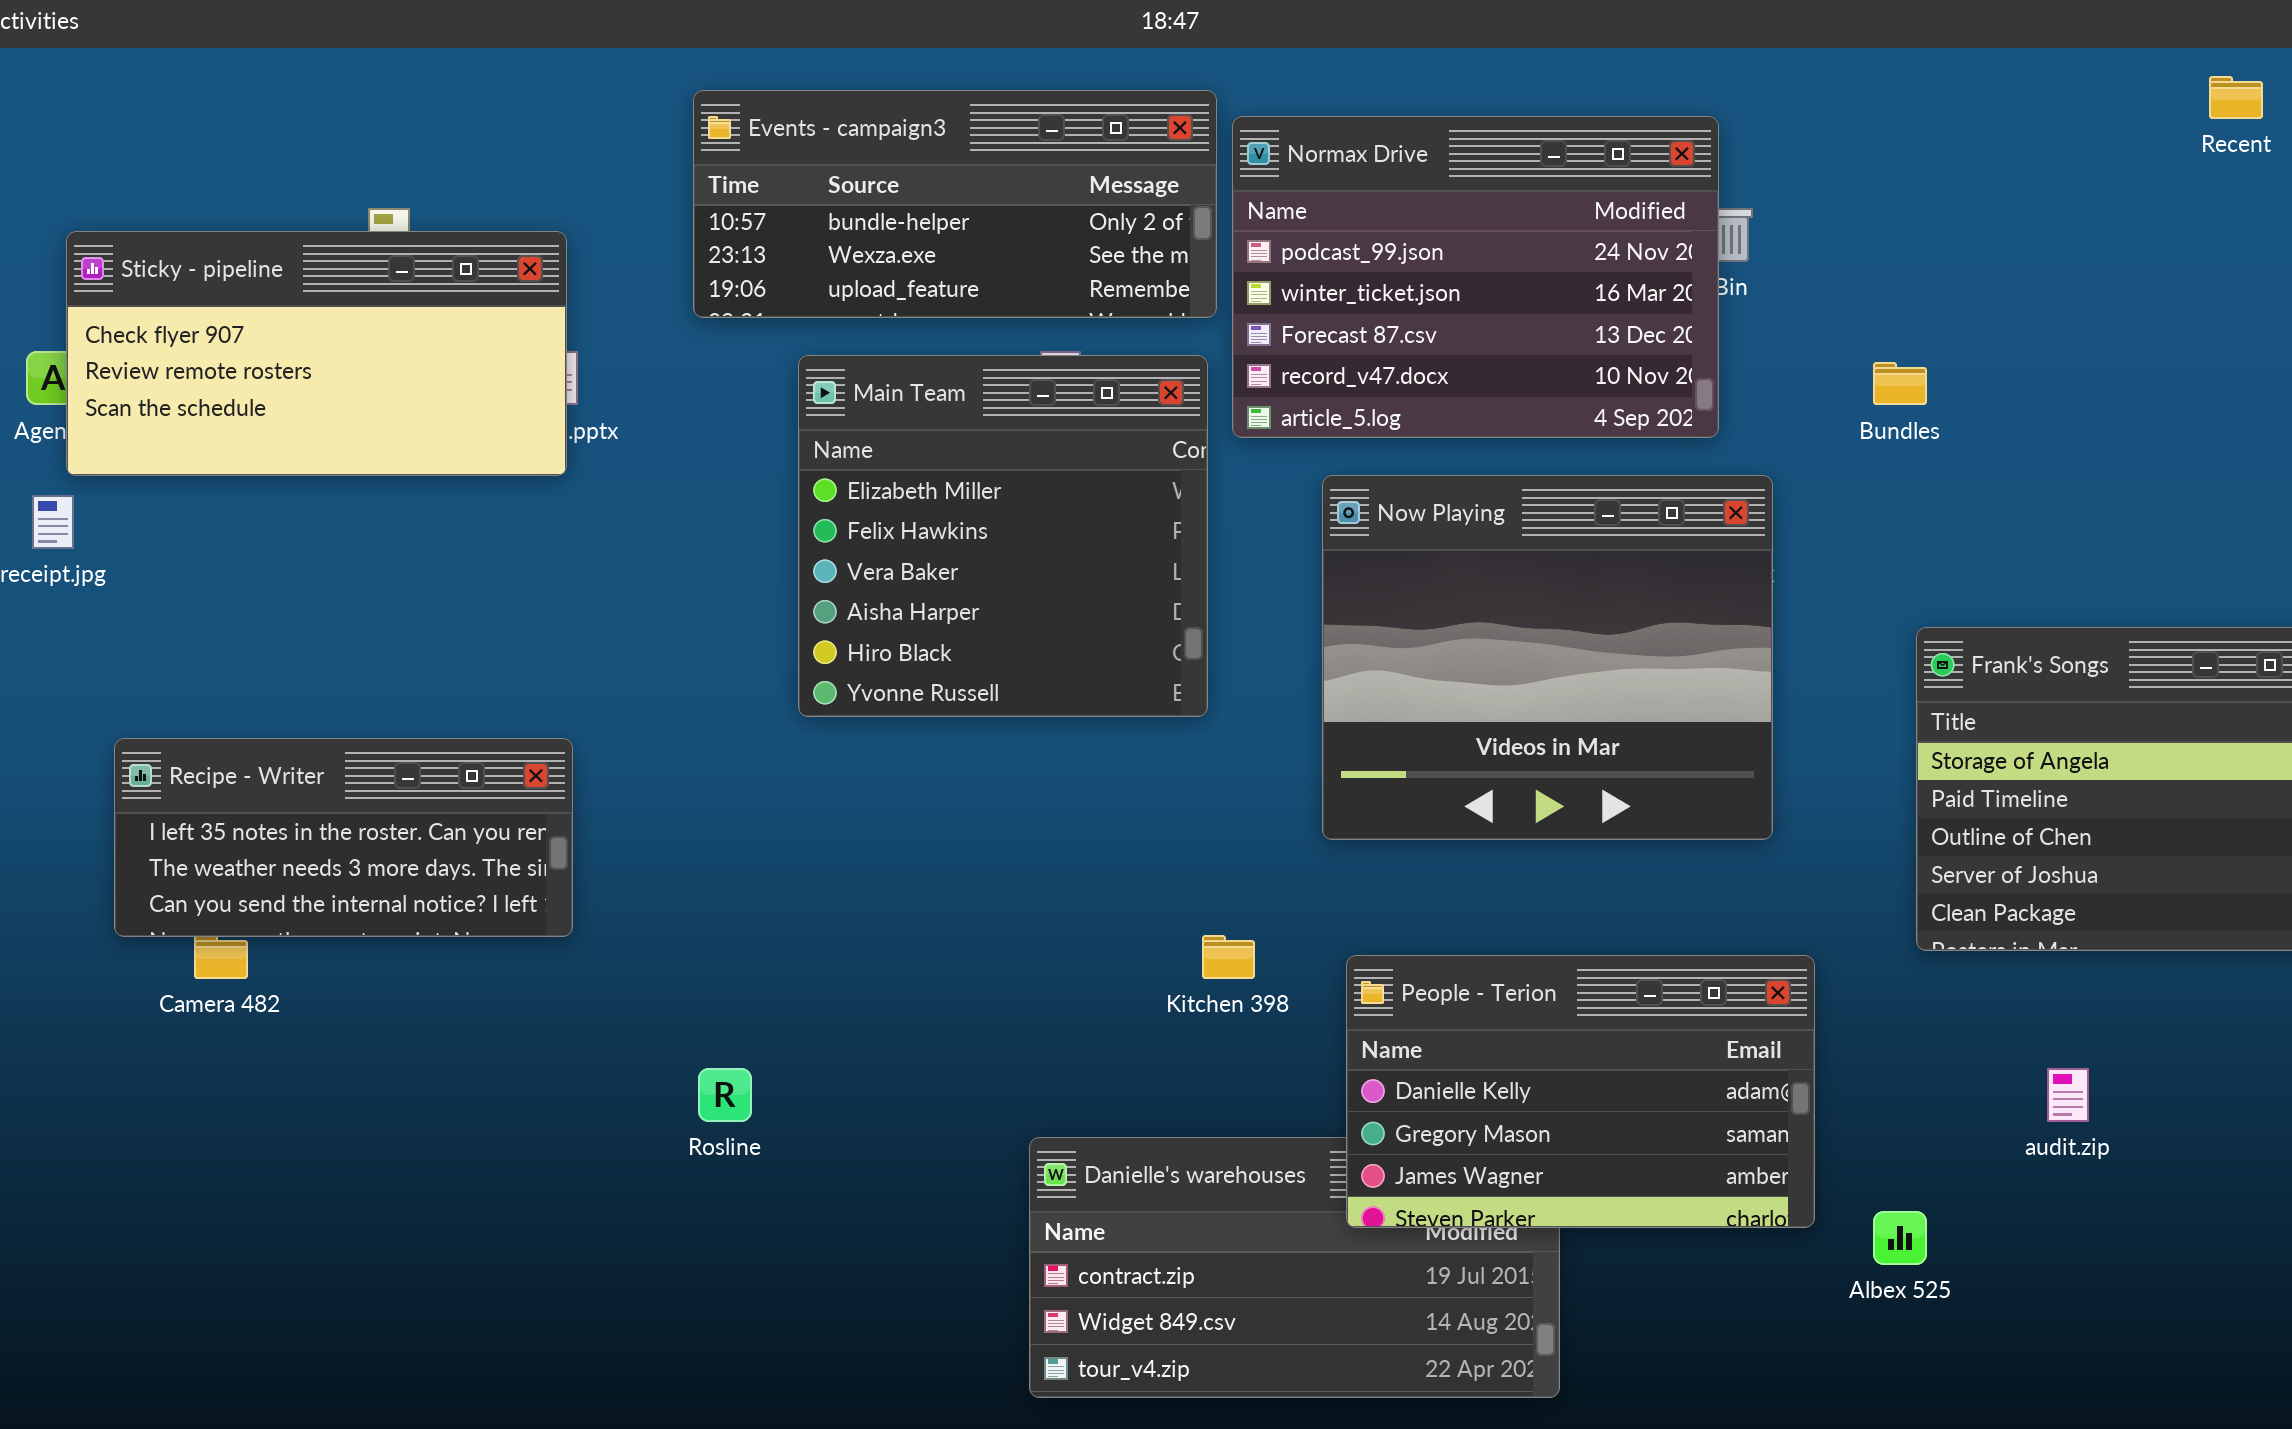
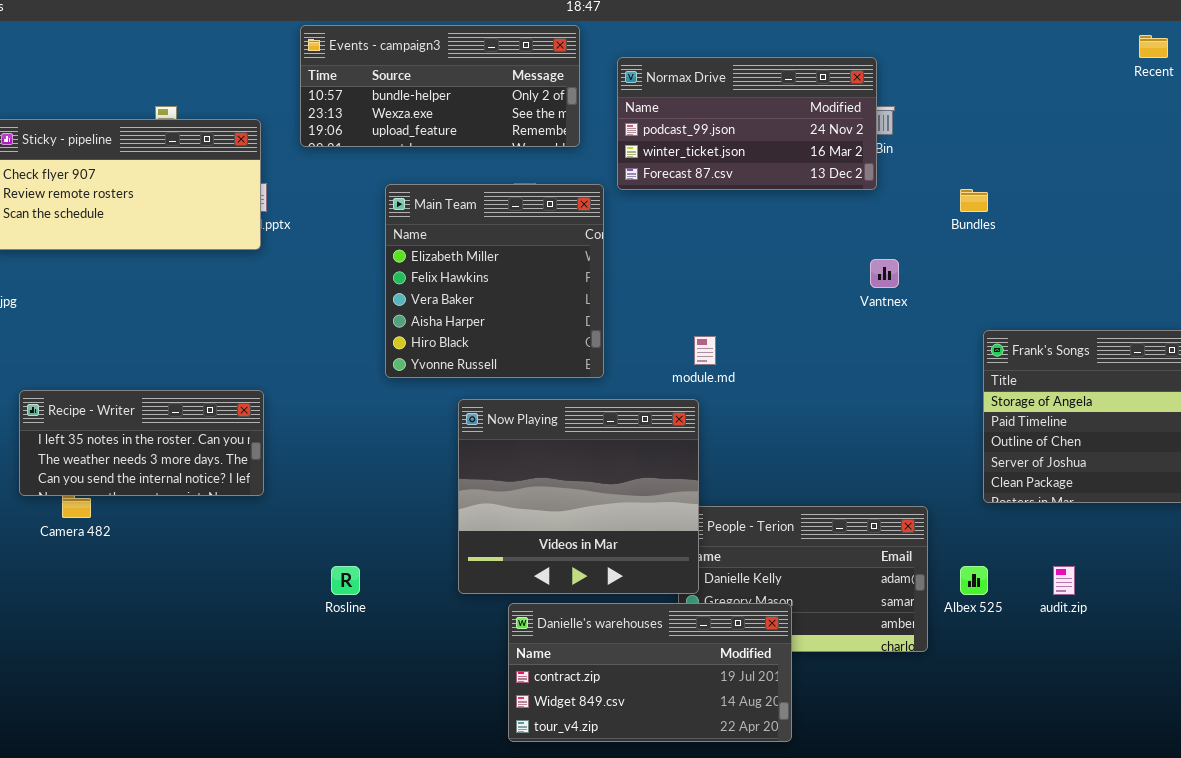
Events - campaign3: [693,90,1217,318] -> [300,25,580,147], moved
Normax Drive: [1232,116,1719,438] -> [617,57,877,190], resized
Now Playing: [1322,475,1773,840] -> [458,399,699,594], moved
Danielle's warehouses: [1029,1137,1560,1398] -> [508,603,792,742], raised
Albex 525: [1873,1211,1927,1265] -> [960,566,988,595], moved

